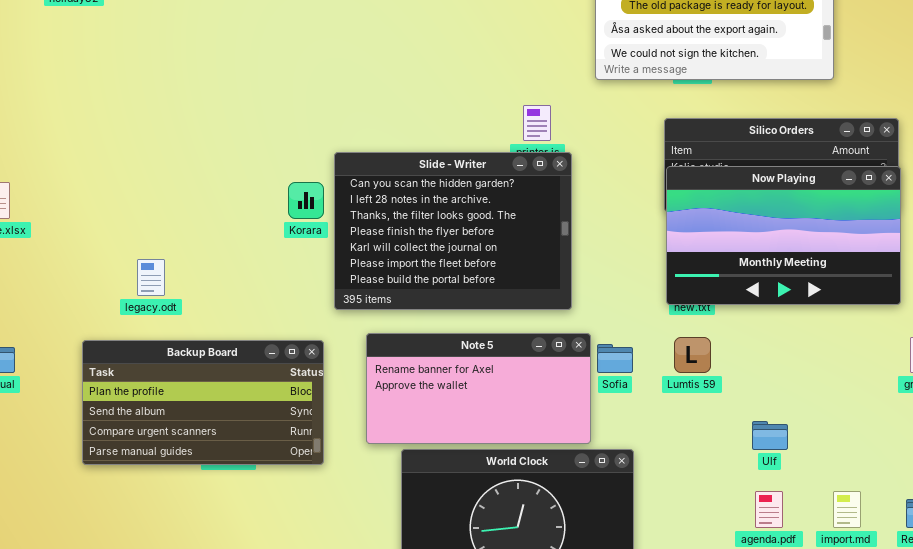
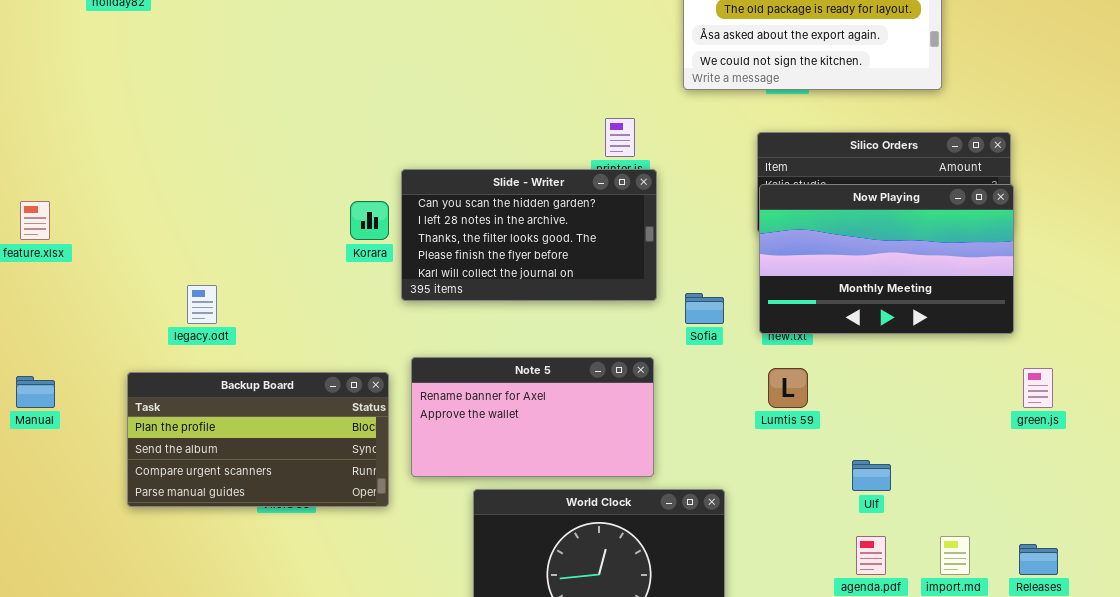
Slide - Writer: [334,152,572,310] -> [401,169,657,301], resized
Note 5: [366,333,591,444] -> [411,357,654,477], moved
Sofia: [597,344,633,373] -> [685,293,724,324], moved

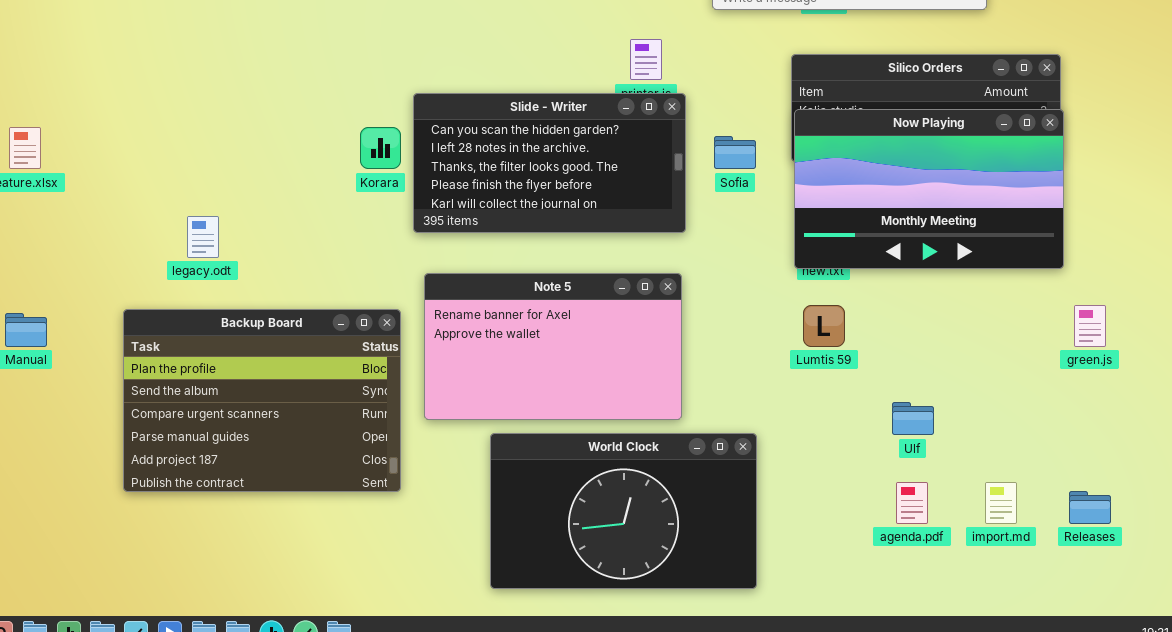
Sofia: [685,293,724,324] -> [714,136,756,169], moved
Note 5: [411,357,654,477] -> [424,273,682,420], resized
Backup Board: [127,372,389,507] -> [123,309,401,492], resized

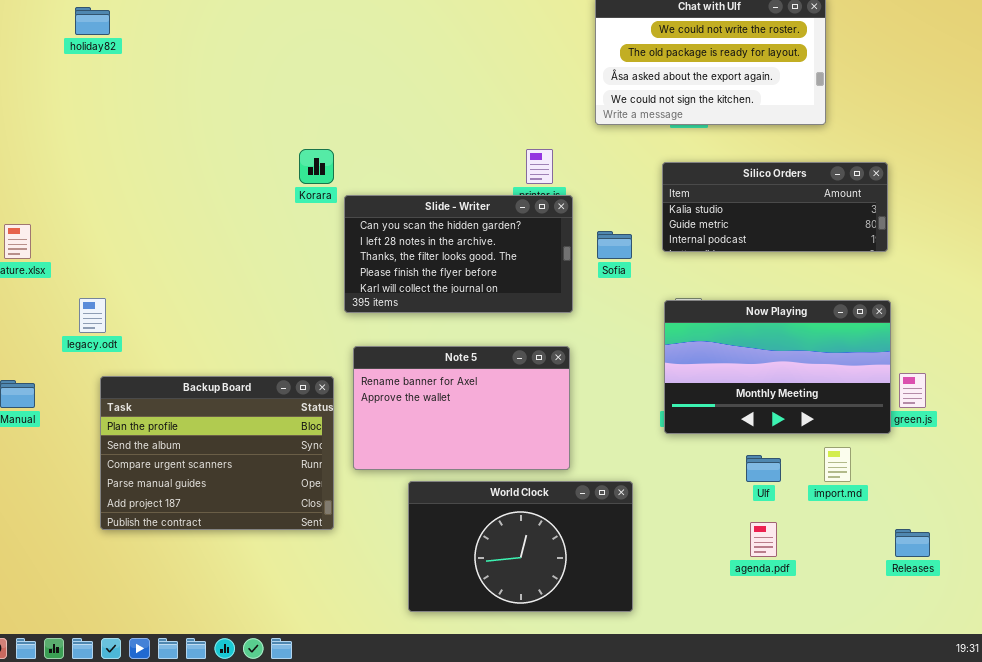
Now Playing: [794,109,1064,269] -> [664,300,891,434], moved
Korara: [360,127,401,169] -> [299,149,334,184], moved
legacy.odt: [187,216,219,258] -> [79,298,106,333], moved
import.md: [985,482,1017,524] -> [824,447,851,482], moved

